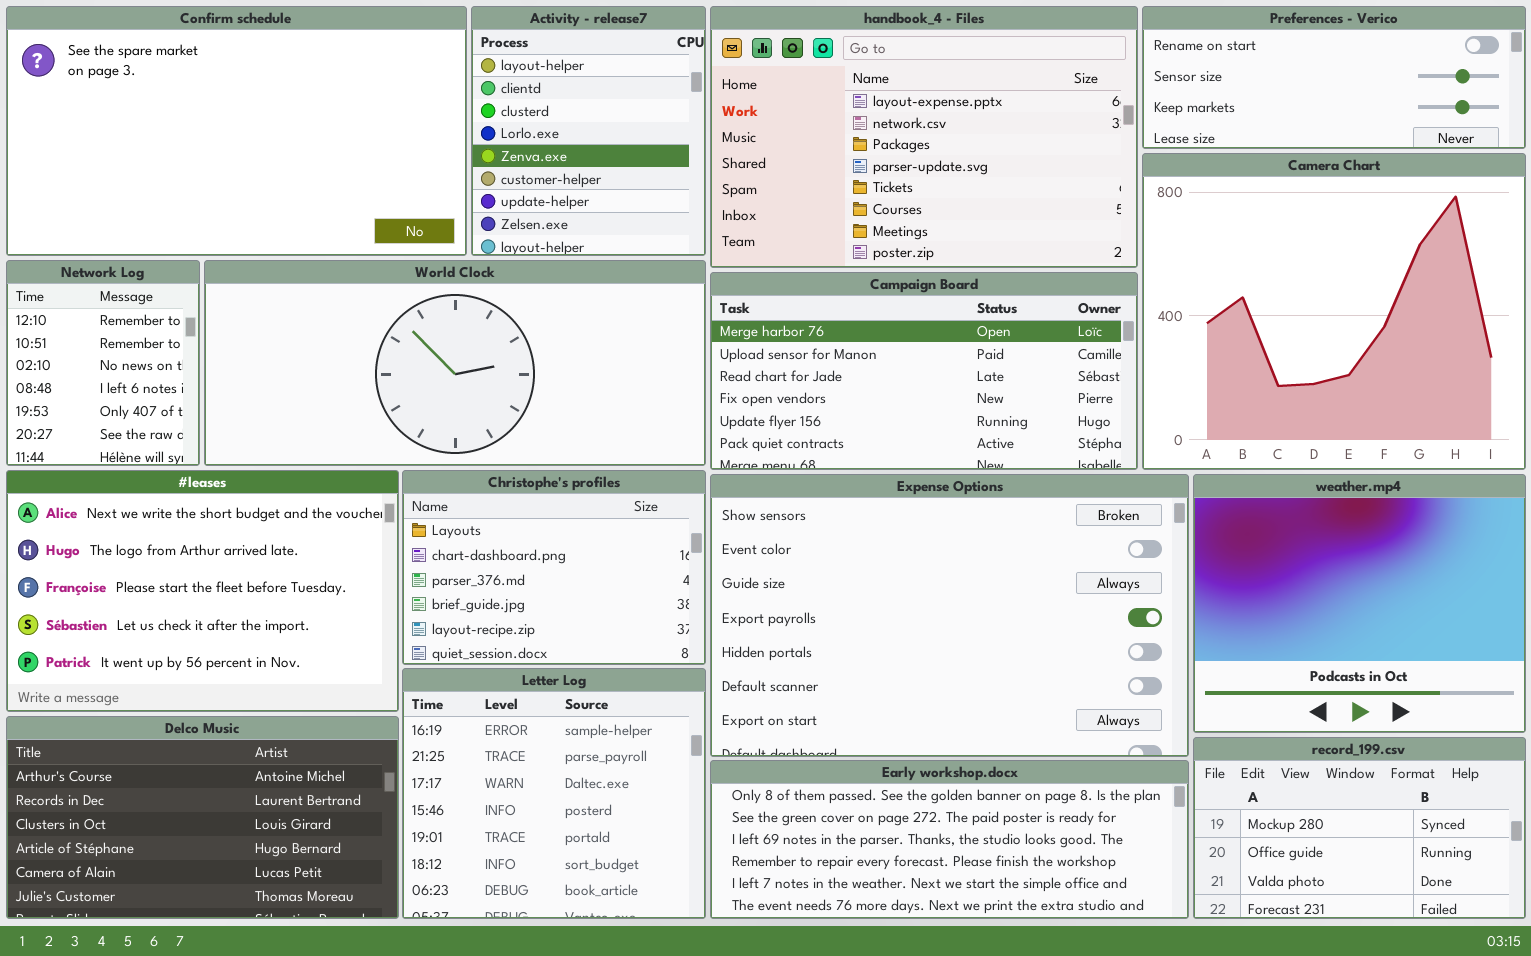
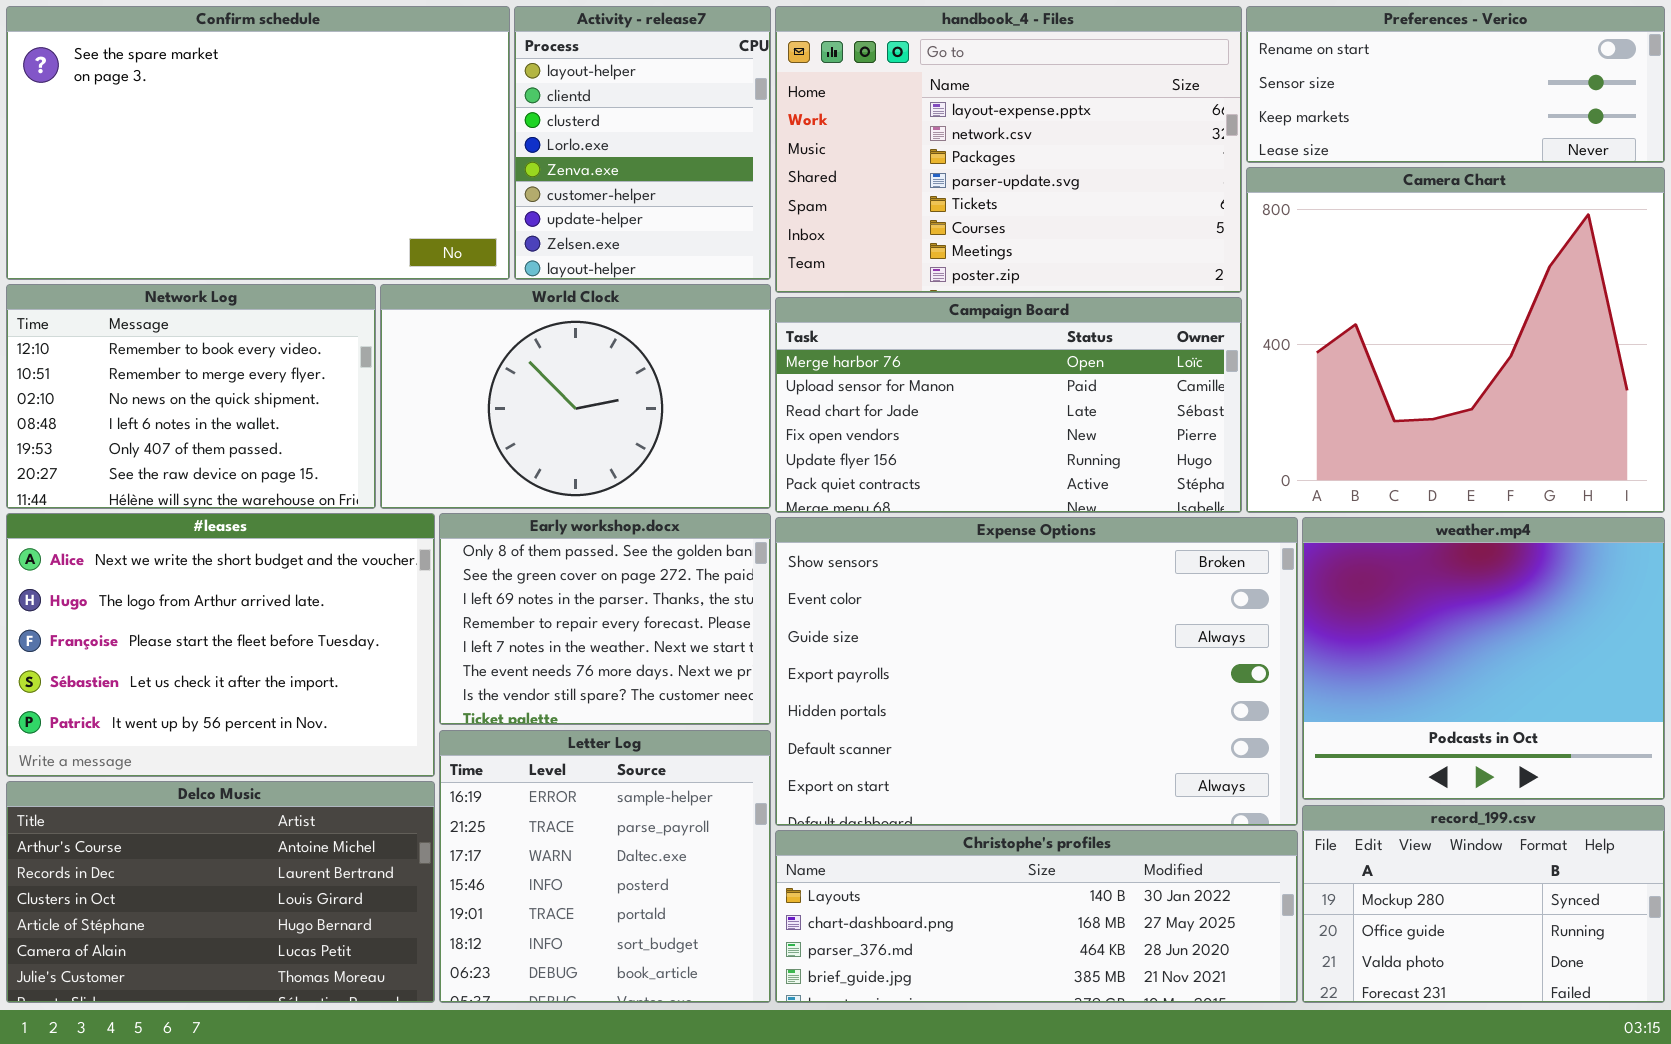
Network Log: [6,260,200,466] -> [6,284,376,509], resized
World Clock: [204,260,706,466] -> [380,284,771,509], resized
Christophe's profiles: [402,470,706,665] -> [775,830,1298,1003], moved, resized
Early workshop.docx: [710,760,1189,919] -> [439,513,771,725], moved, resized

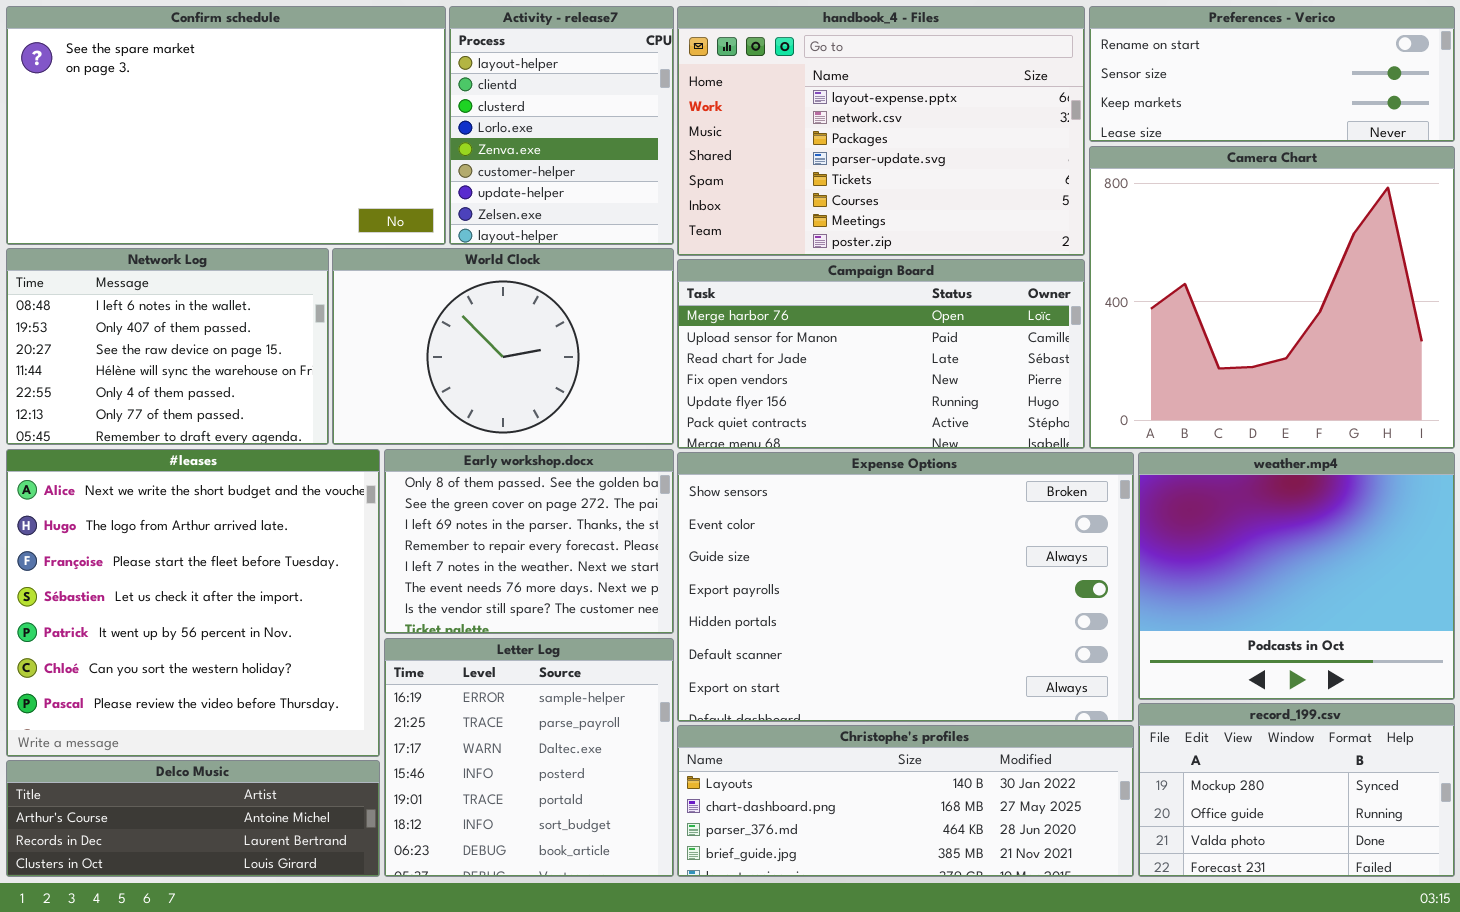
Network Log: [6,284,376,509] -> [6,248,329,445], scrolled down 3 rows
#leases: [6,513,435,777] -> [6,449,380,757], resized
Delco Music: [6,781,435,1003] -> [6,760,380,877], resized

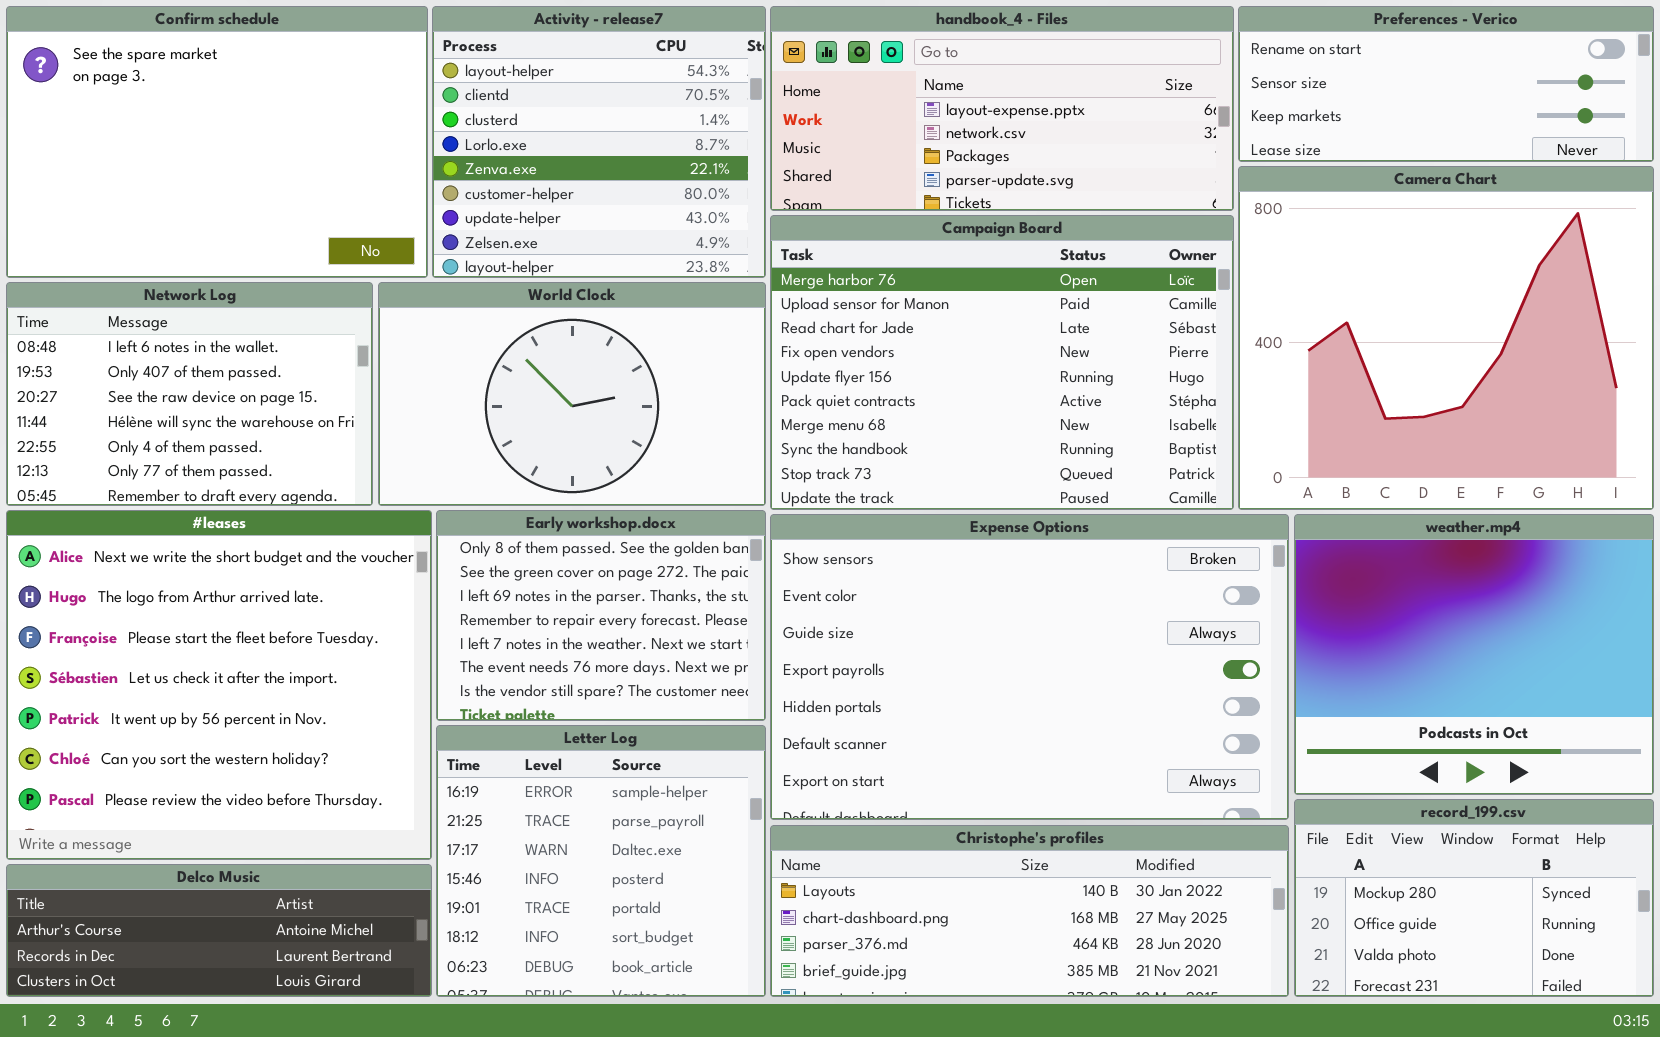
Confirm schedule: [6,6,446,245] -> [6,6,428,278], resized
Activity - release7: [449,6,674,245] -> [432,6,766,278], resized
handbook_4 - Files: [677,6,1085,256] -> [770,6,1234,211], resized
Campaign Board: [677,259,1085,449] -> [770,215,1234,510], resized

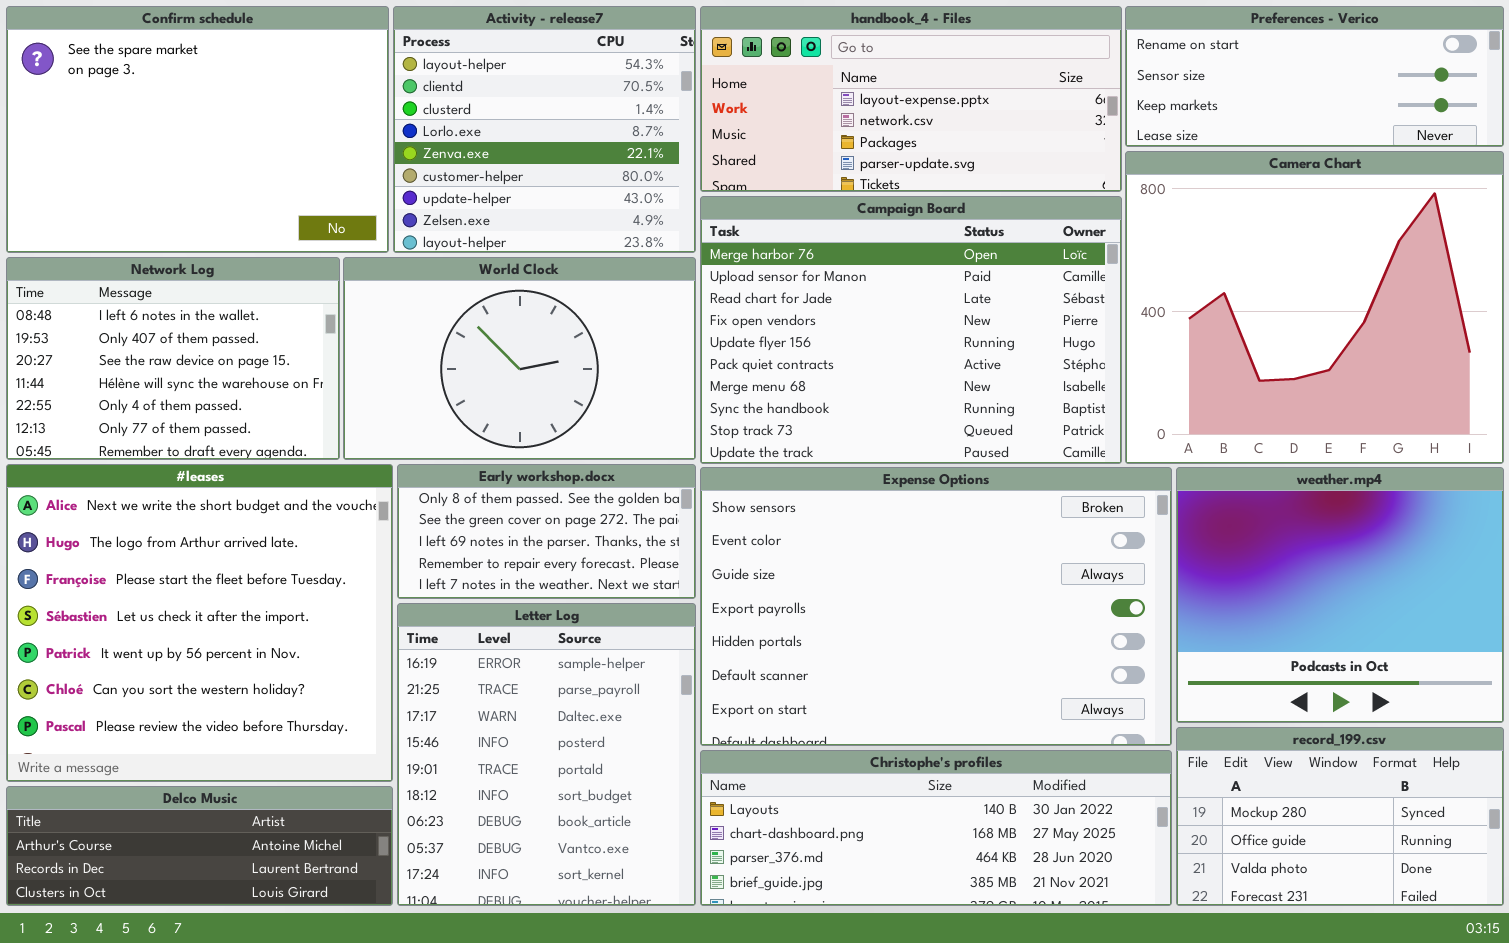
Early workshop.docx: [436,510,766,721] -> [397,464,696,599], resized
Letter Log: [436,725,766,997] -> [397,603,696,906], resized

